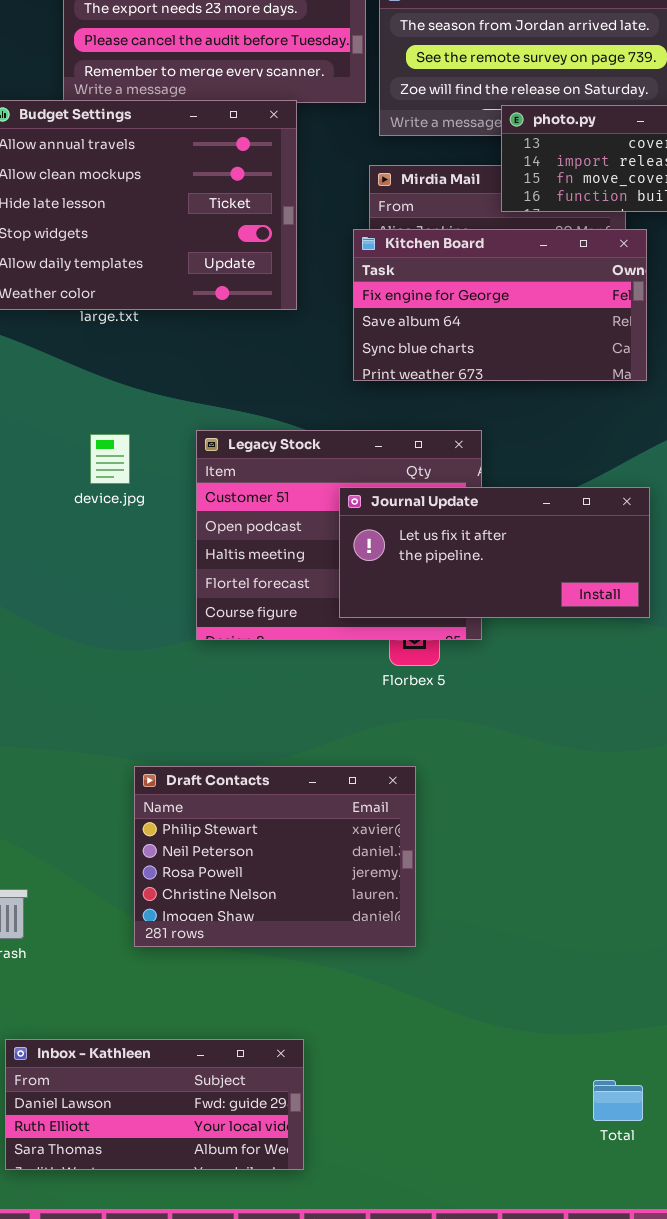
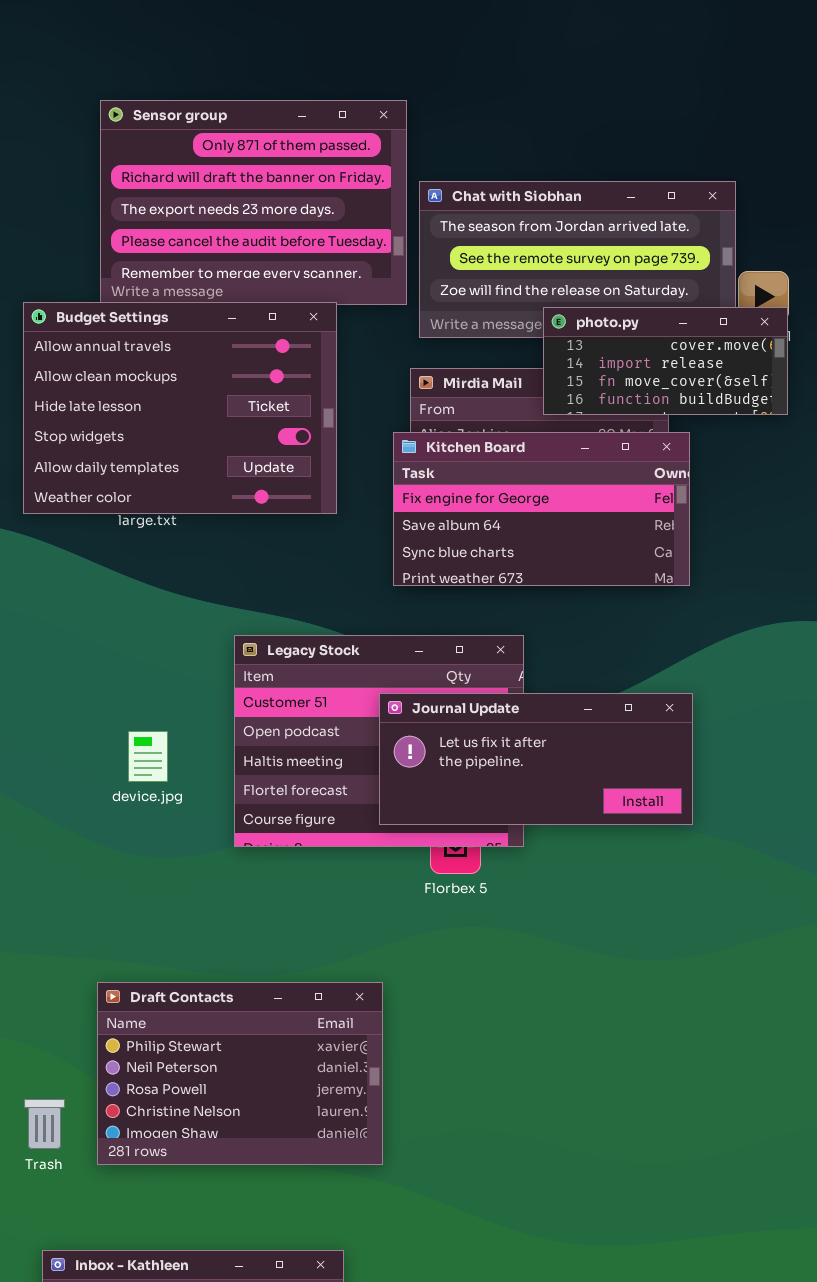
device.jpg: [90,434,130,484] -> [128,731,168,782], moved
Draft Contacts: [134,766,416,947] -> [97,982,383,1165], moved

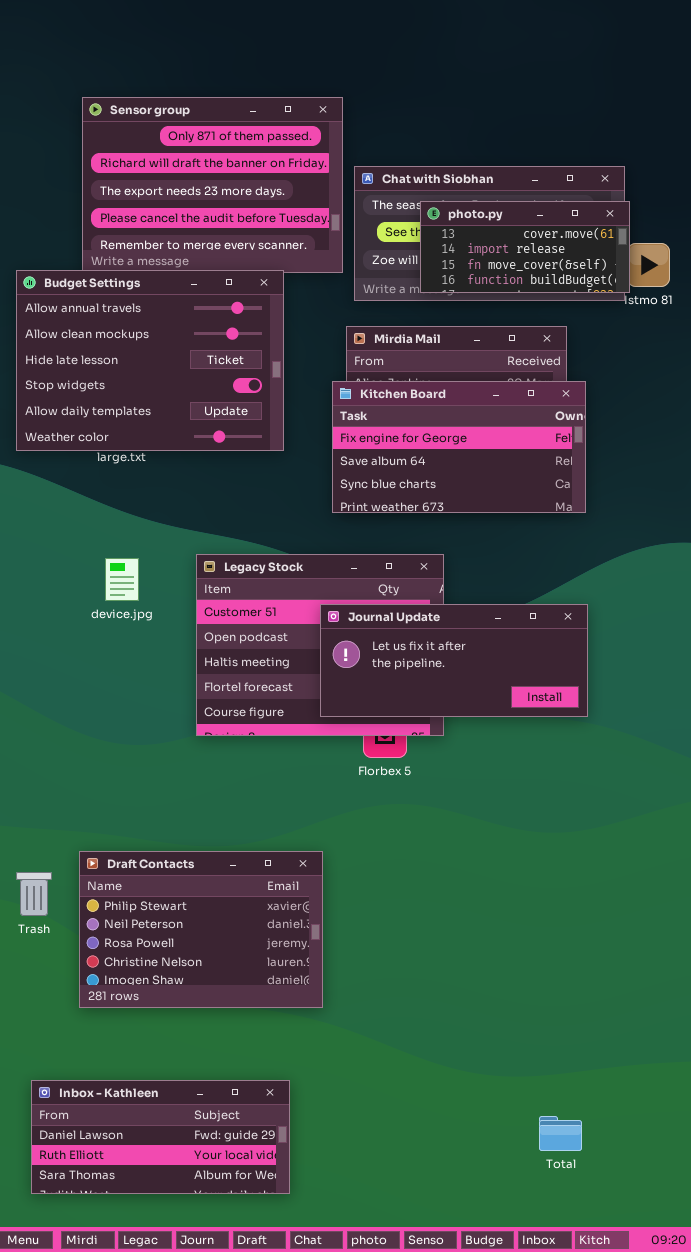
photo.py: [543,307,788,415] -> [420,201,630,293], moved
device.jpg: [128,731,168,782] -> [105,558,139,601], moved
Trash: [24,1099,65,1149] -> [16,872,52,916], moved

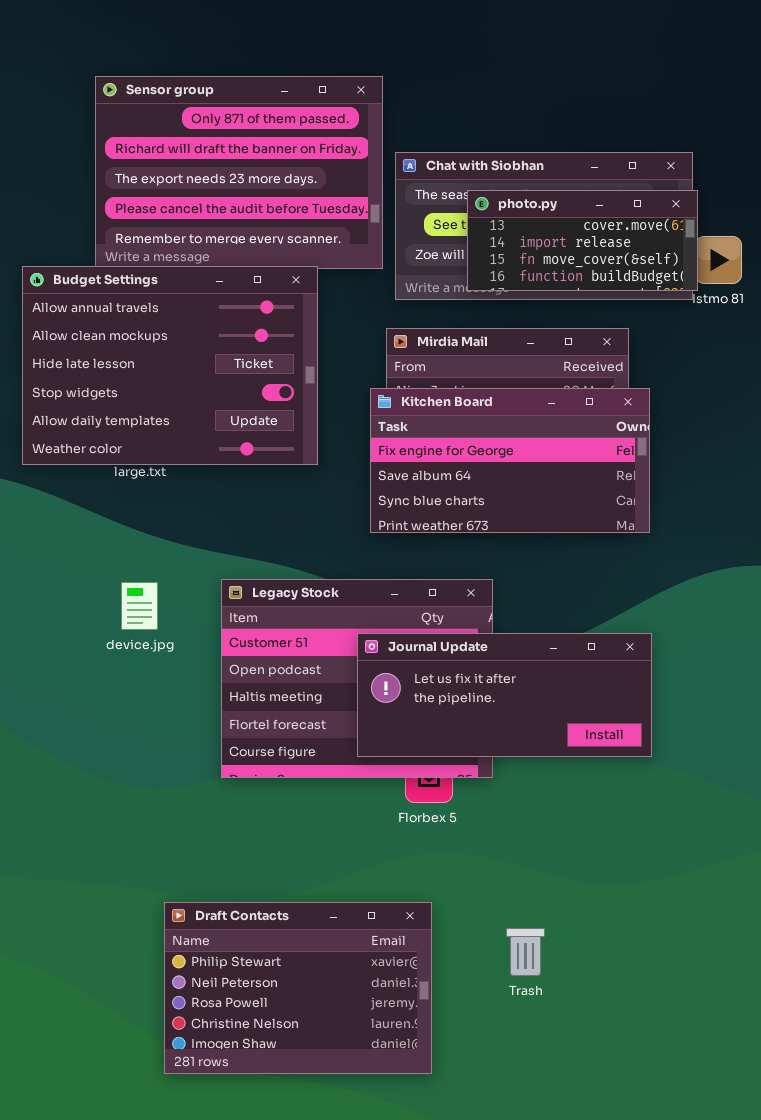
Draft Contacts: [79,851,323,1008] -> [164,902,432,1074], moved
Trash: [16,872,52,916] -> [506,928,545,976], moved

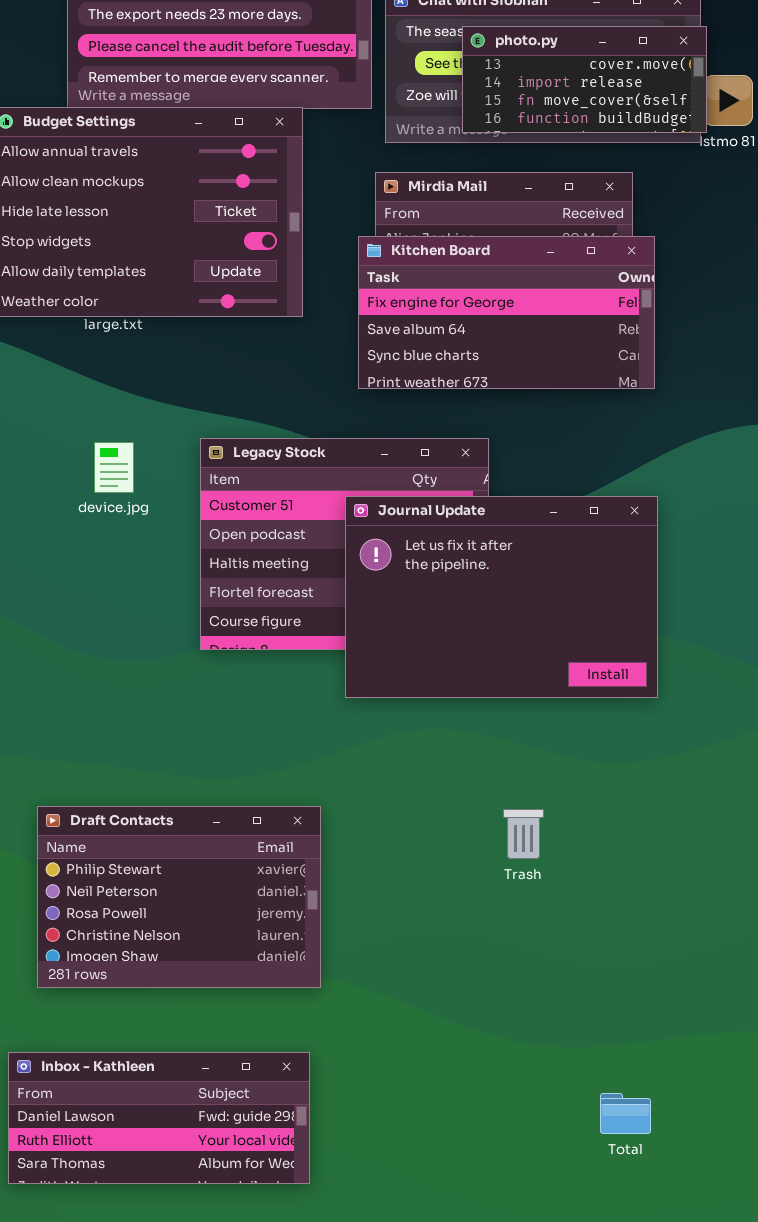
Journal Update: [357,633,652,757] -> [345,496,658,698], resized
Draft Contacts: [164,902,432,1074] -> [37,806,321,988], moved

